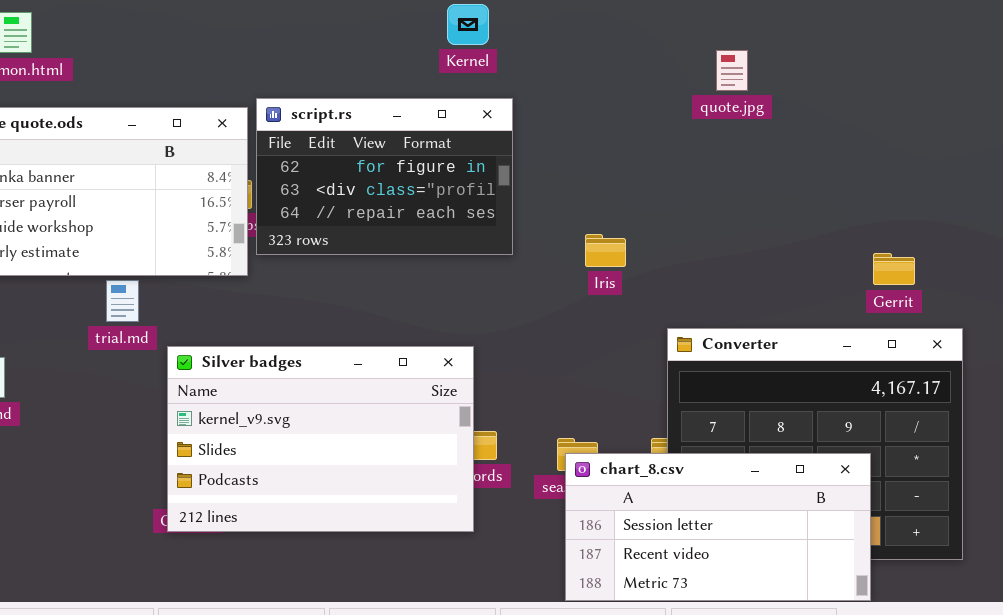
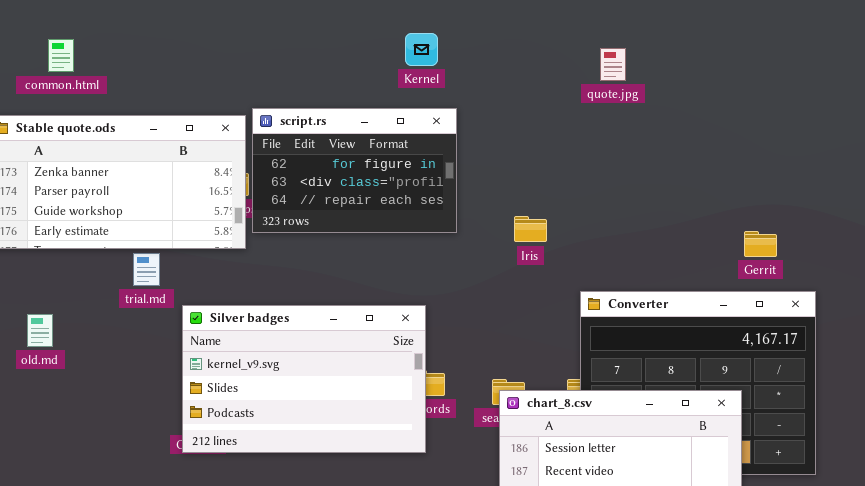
quote.jpg: [716,50,748,91] -> [600,48,626,81], moved

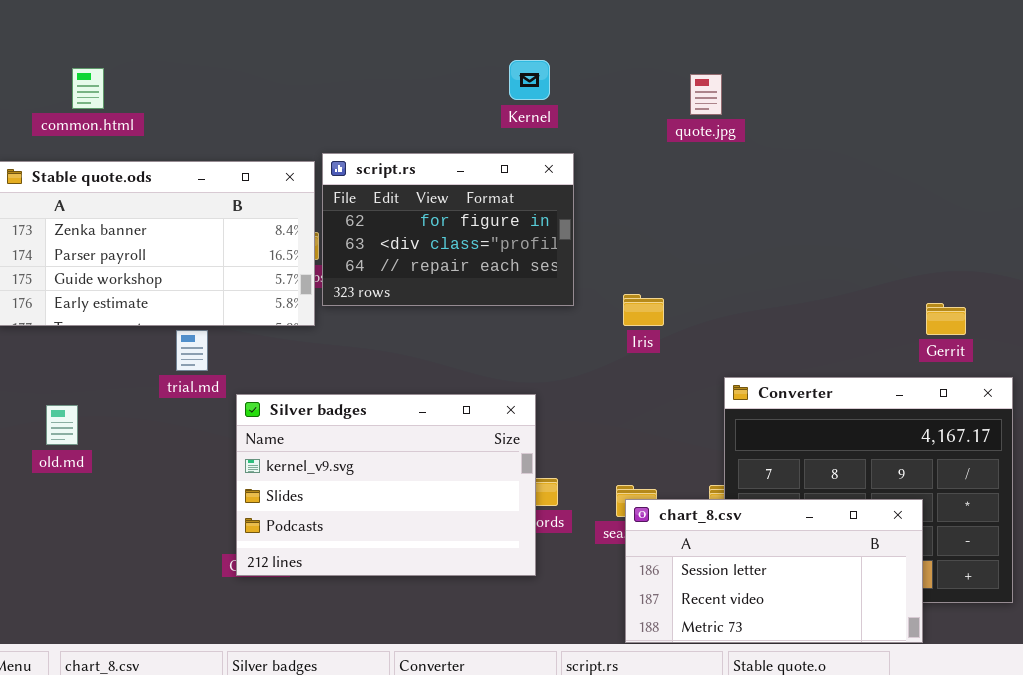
quote.jpg: [600,48,626,81] -> [690,74,722,115], moved
Iris: [514,216,547,242] -> [623,294,664,326], moved

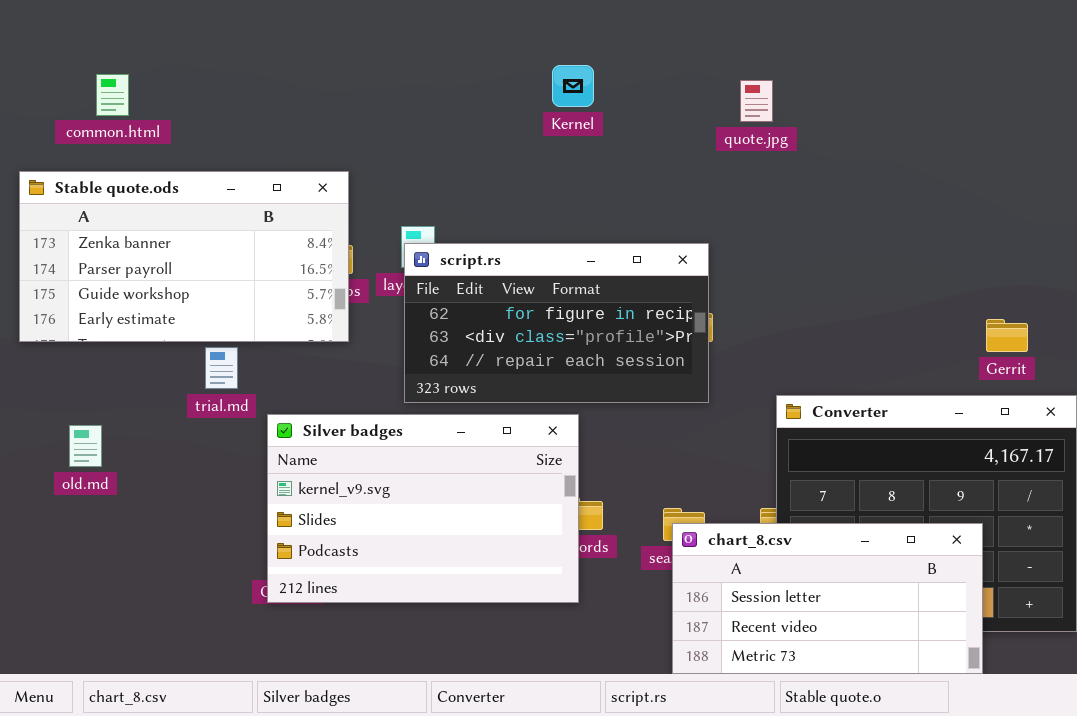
script.rs: [322,153,574,306] -> [404,243,709,403], moved, resized

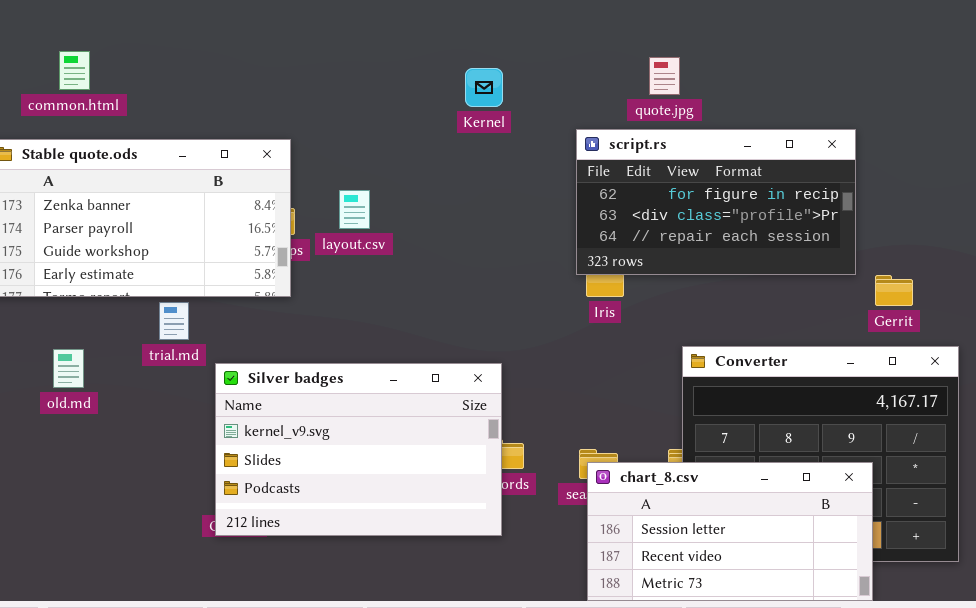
Kernel: [552,65,594,107] -> [465,68,503,107], moved
script.rs: [404,243,709,403] -> [576,129,856,275], moved
old.md: [69,425,102,467] -> [53,349,84,388], moved

